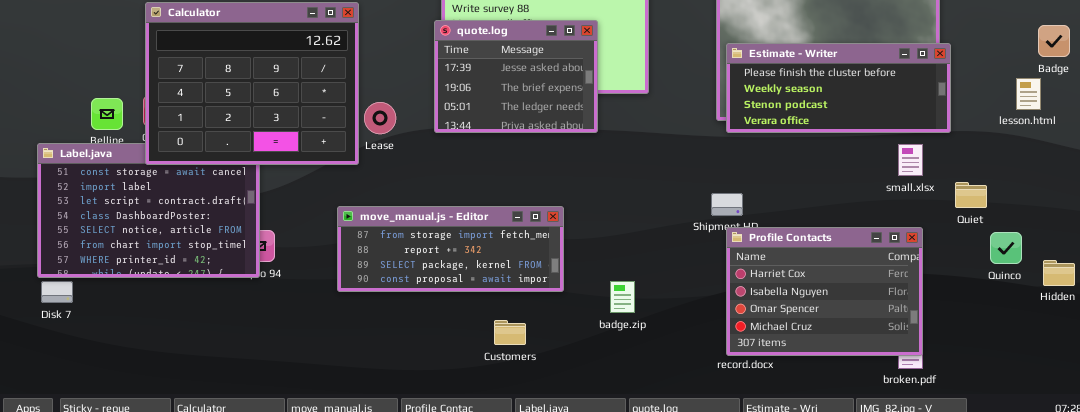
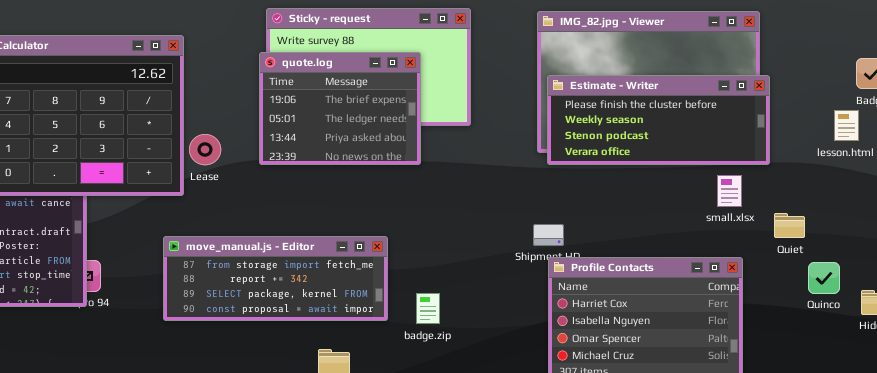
quote.log: [434,20,598,133] -> [259,52,421,165], scrolled down 1 row
badge.zip: [610,281,635,313] -> [416,293,440,324], moved

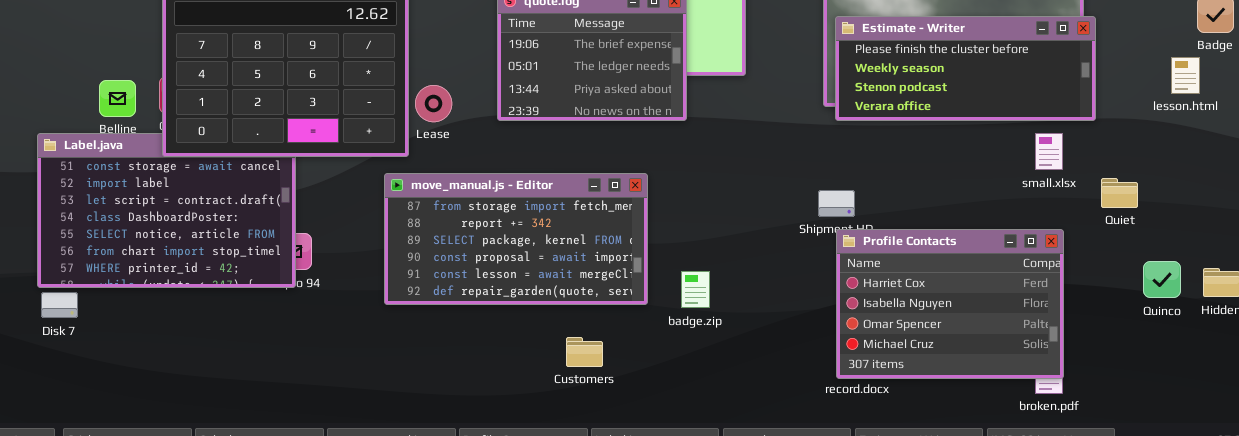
move_manual.js - Editor: [163,236,388,321] -> [384,173,648,305], resized
Quinco: [808,262,840,294] -> [1143,261,1181,298], moved

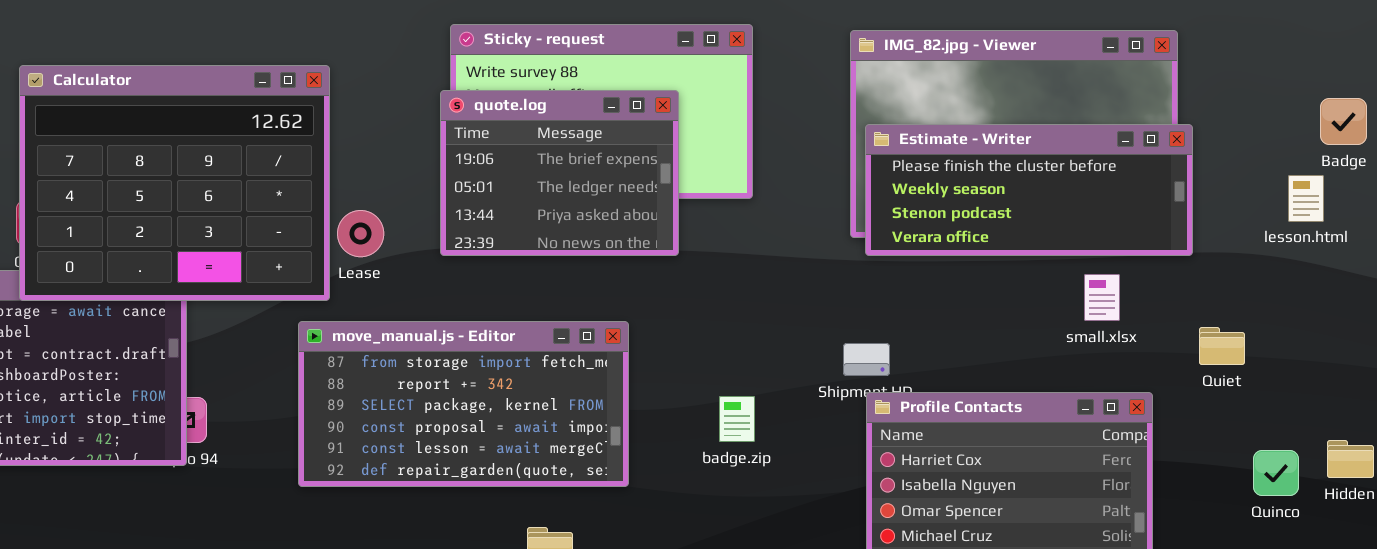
small.xlsx: [1035,133,1063,170] -> [1084,274,1120,321], moved
Quinco: [1143,261,1181,298] -> [1253,450,1299,496], moved
badge.zip: [681,271,710,308] -> [719,396,755,442], moved

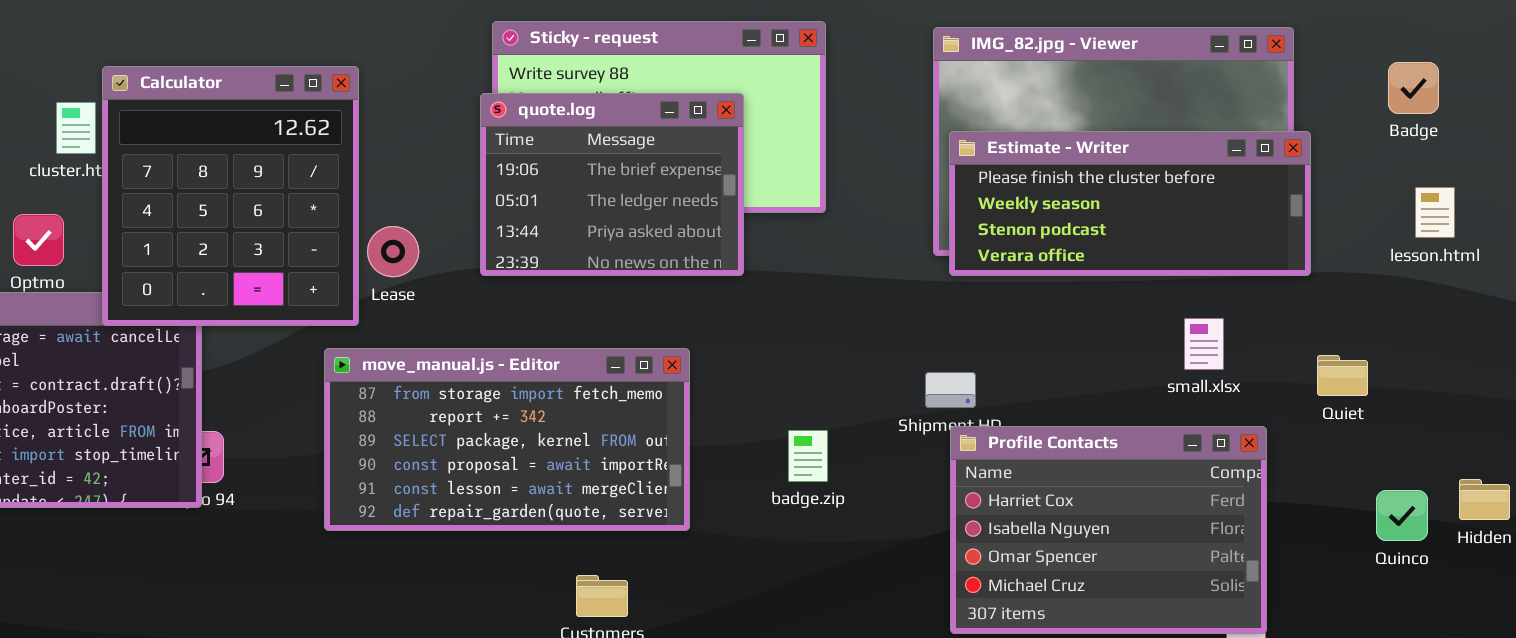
Calculator: [19,65,330,301] -> [102,66,359,326], resized
Badge: [1320,98,1367,145] -> [1388,62,1439,114], moved
small.xlsx: [1084,274,1120,321] -> [1184,318,1224,370], moved

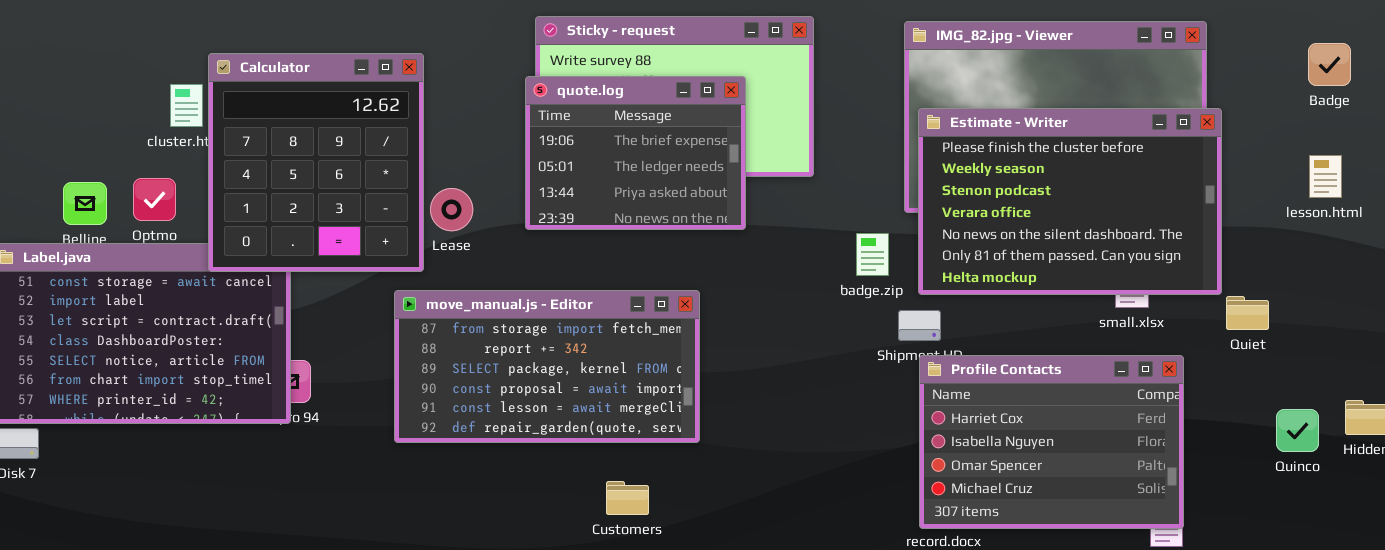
Badge: [1388,62,1439,114] -> [1308,43,1351,86], moved
Estimate - Writer: [949,131,1311,276] -> [918,108,1222,295], resized
badge.zip: [788,430,828,482] -> [856,233,889,276], moved

